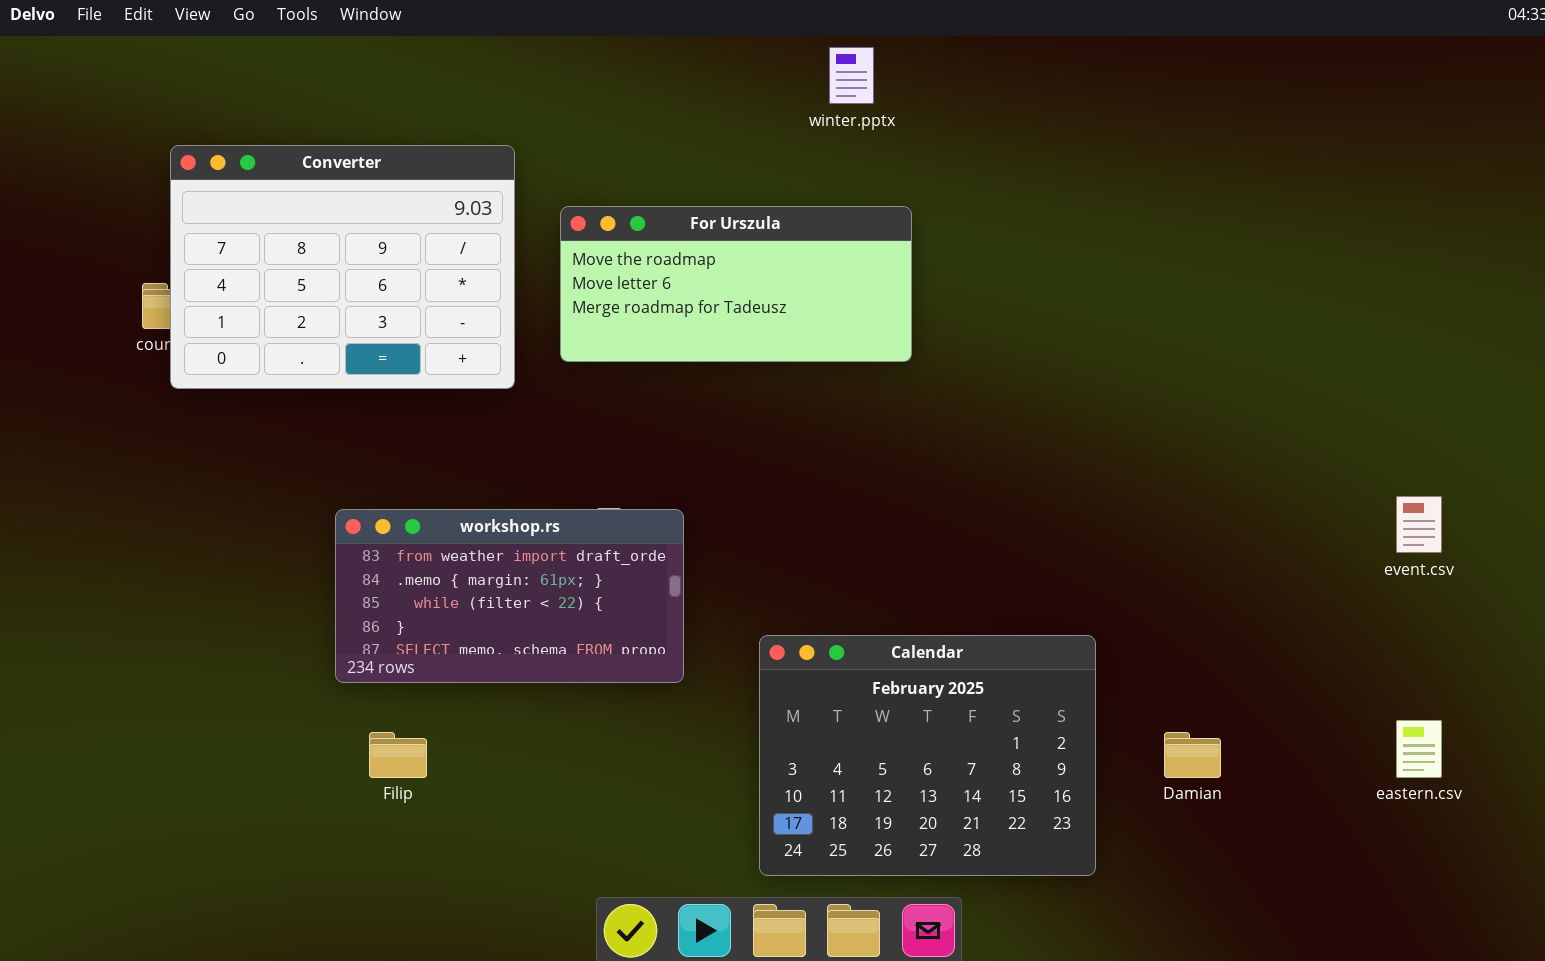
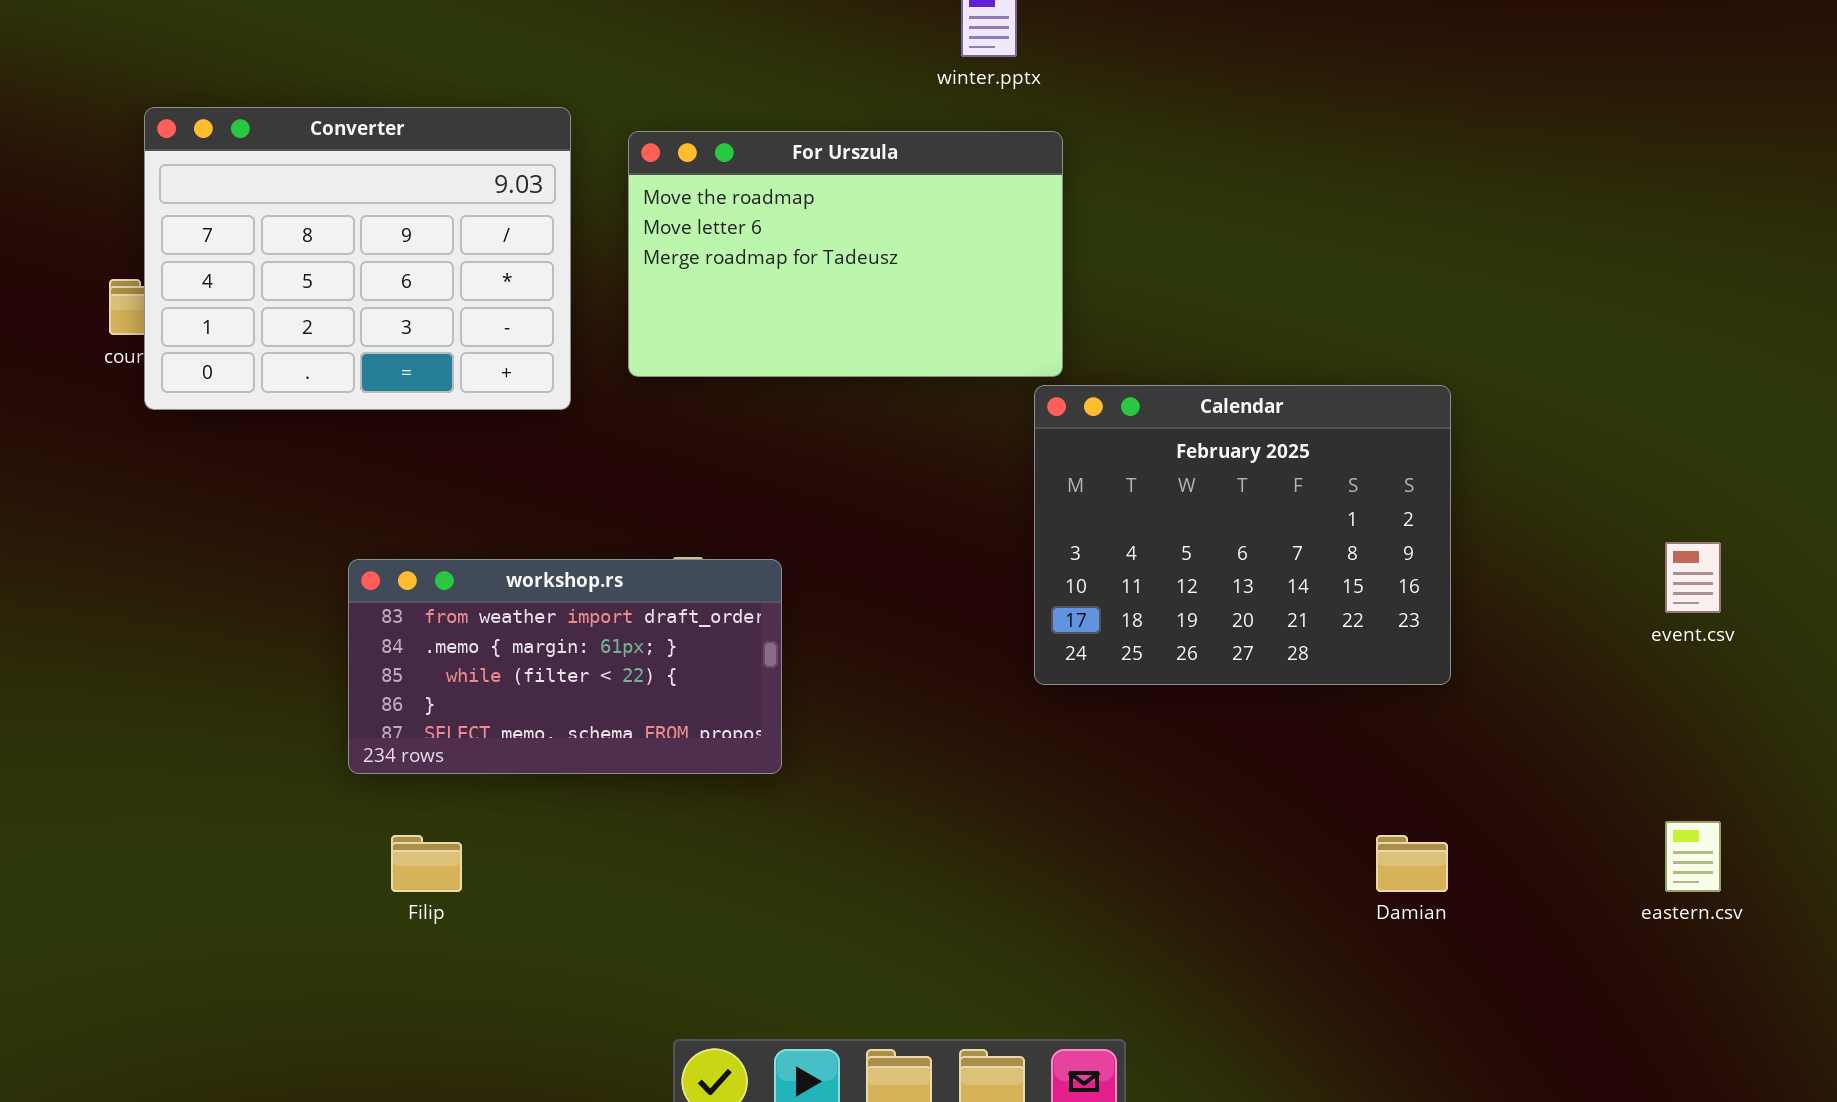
For Urszula: [560,206,912,362] -> [628,131,1063,377], resized
Calendar: [759,635,1096,876] -> [1034,385,1451,685], moved

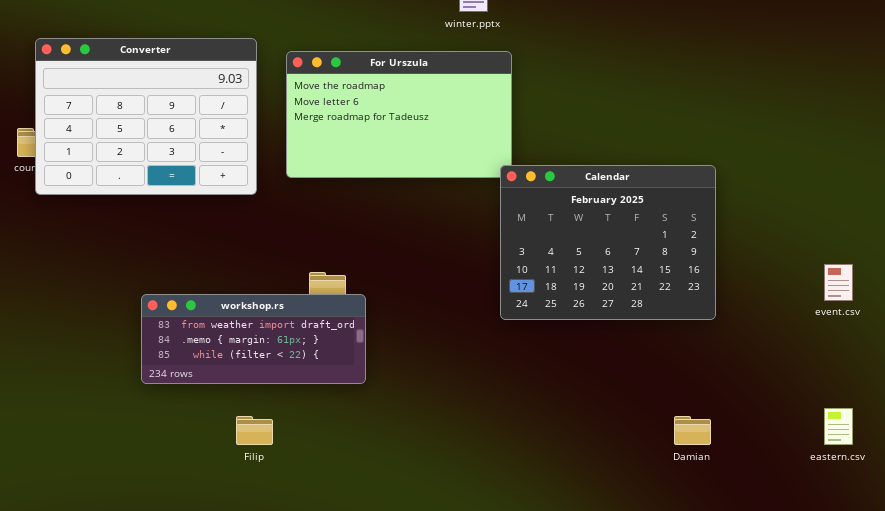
Calendar: [1034,385,1451,685] -> [500,165,716,320], moved
workshop.rs: [348,559,782,774] -> [141,294,366,384], resized
Filip: [391,835,462,892] -> [236,416,273,445], moved

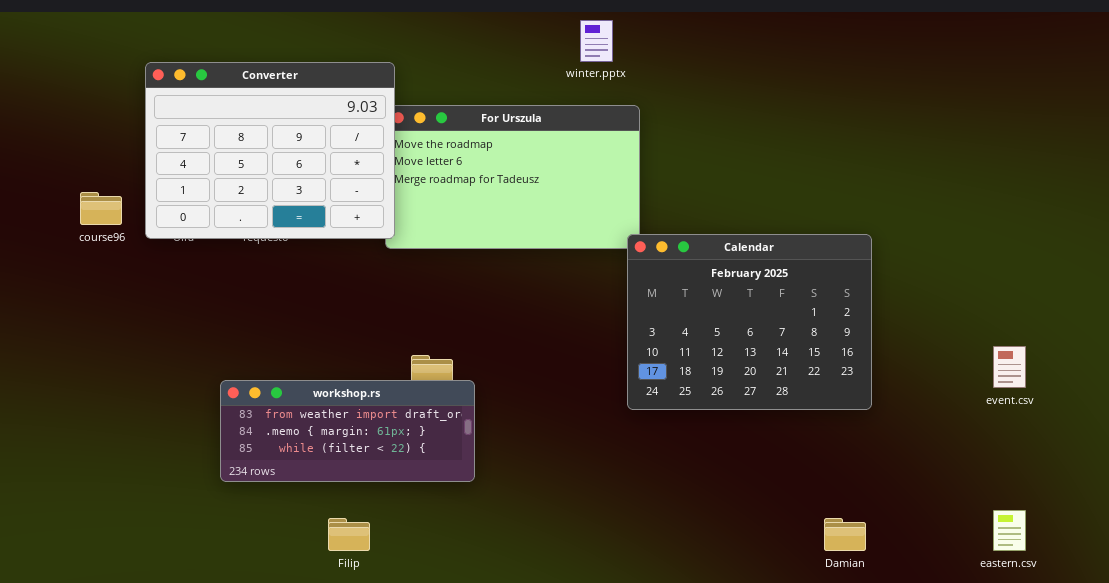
Converter: [35,38,257,195] -> [145,62,395,239], moved

